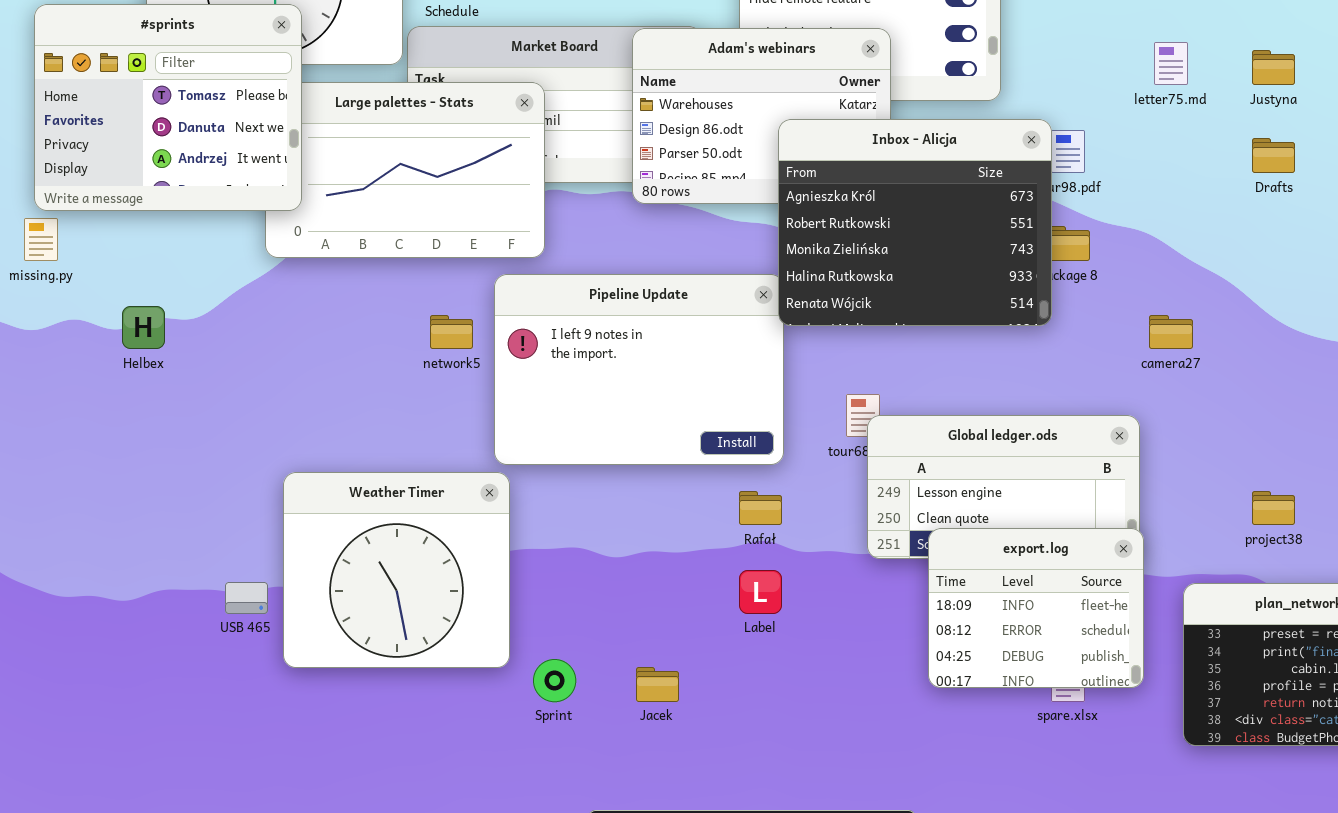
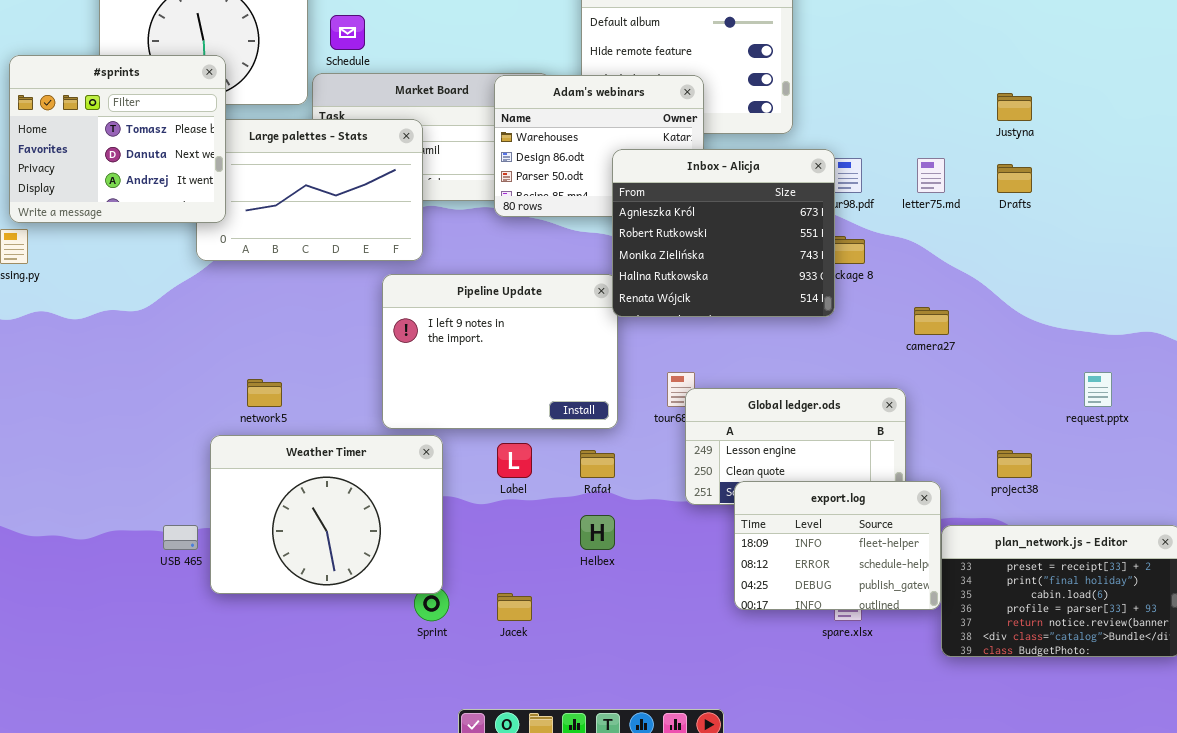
letter75.md: [1154,42,1188,85] -> [917,158,945,193], moved
Helbex: [122,306,165,349] -> [580,515,615,550], moved
network5: [430,315,473,349] -> [247,379,282,407], moved
Weather Timer: [283,472,510,668] -> [210,435,443,594], resized
export.log: [928,528,1144,688] -> [734,481,941,610], resized
Label: [739,570,782,614] -> [497,443,532,478], moved

